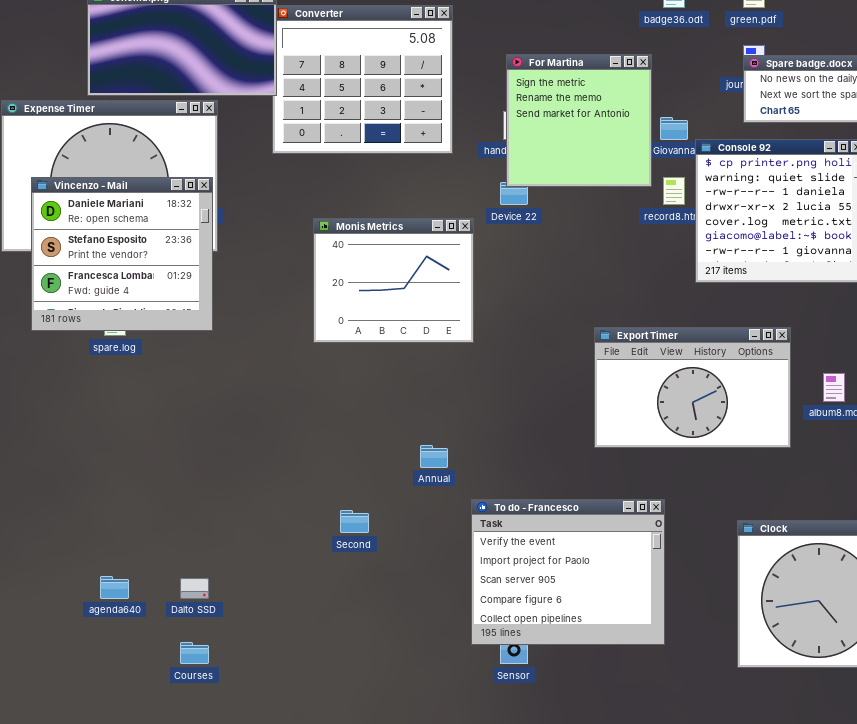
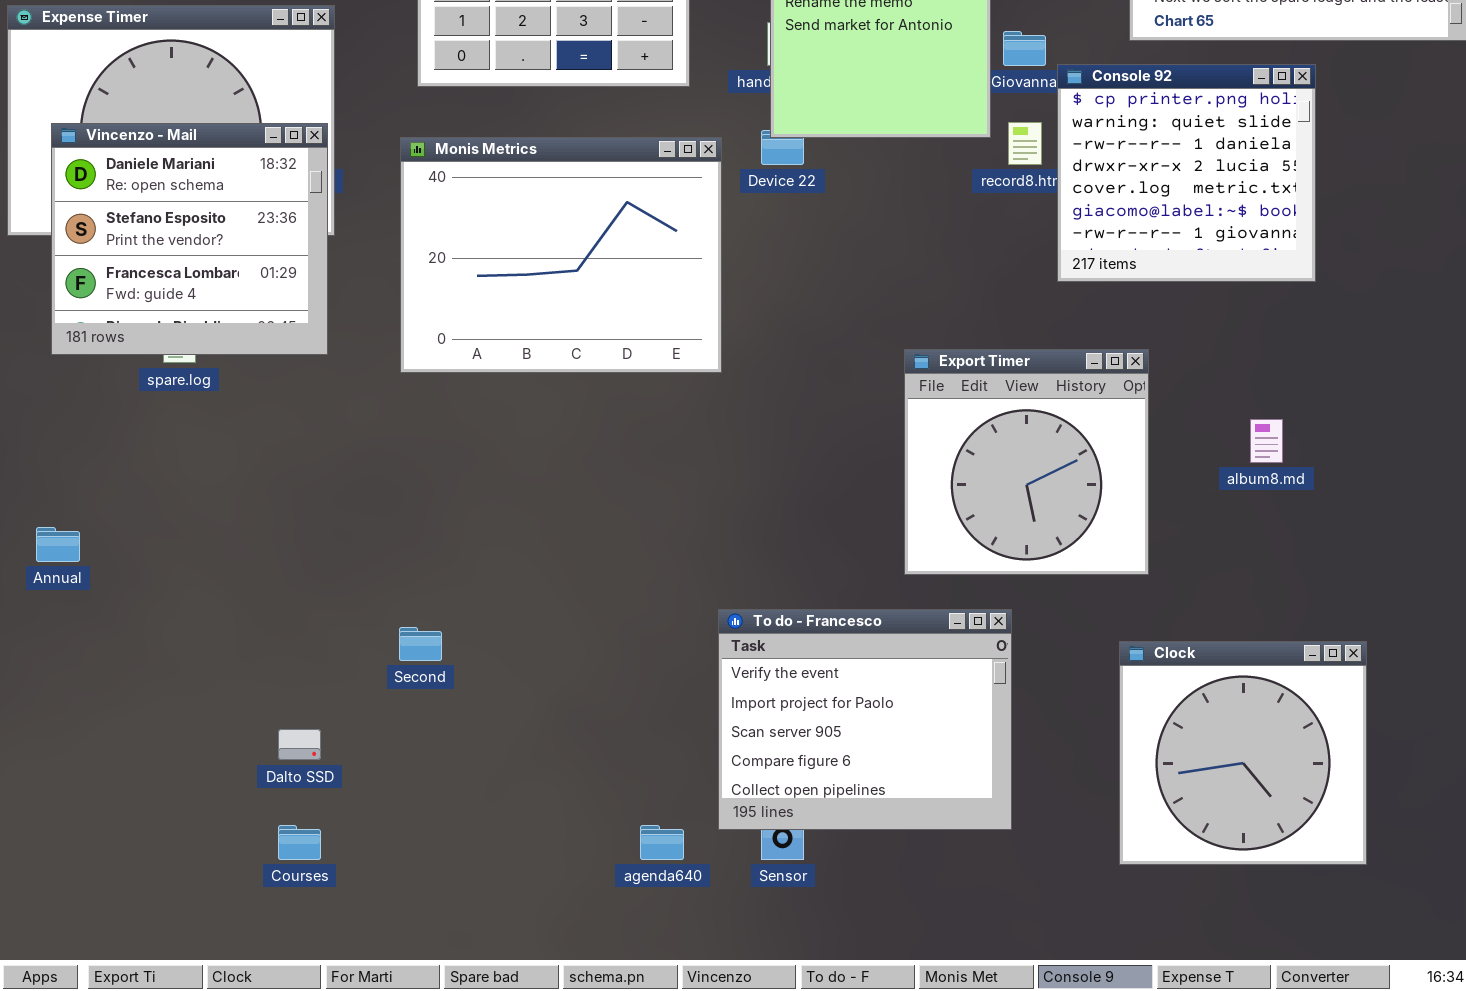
Monis Metrics: [313,218,474,343] -> [400,137,722,373], resized
Export Timer: [594,327,791,448] -> [904,349,1149,575], resized
Annual: [420,445,448,468] -> [36,527,80,562], moved
Second: [340,510,369,533] -> [399,627,442,661], moved
agenda640: [100,576,129,599] -> [640,825,684,860], moved

